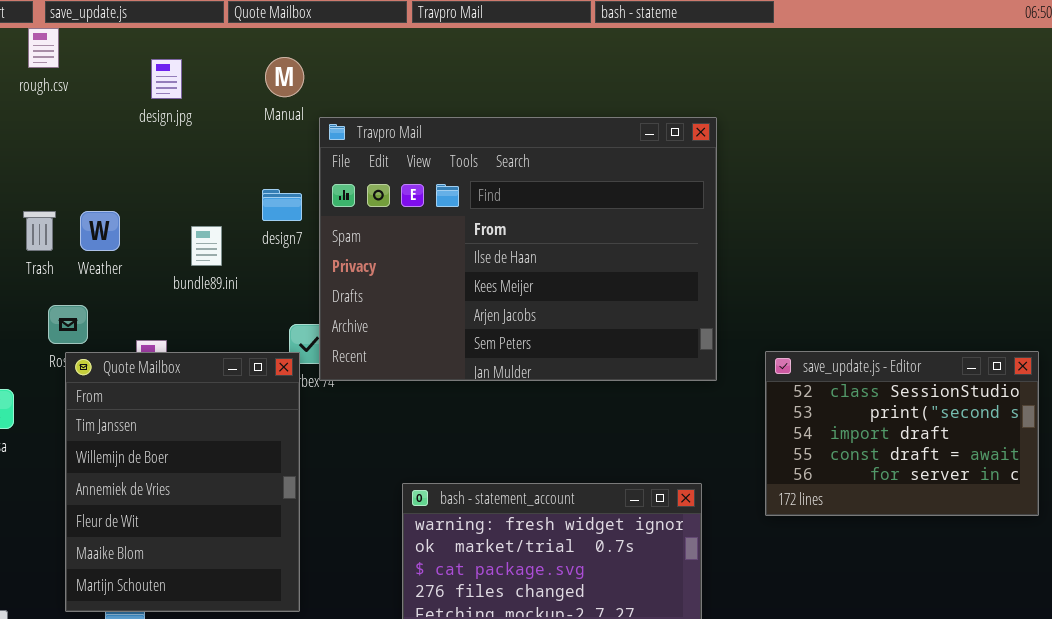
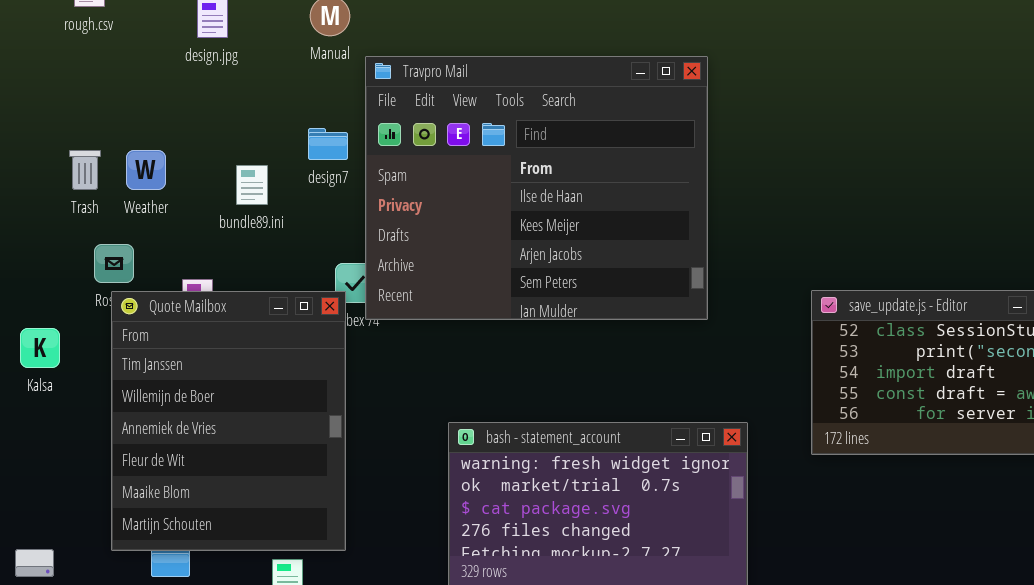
Travpro Mail: [319,117,717,381] -> [365,56,708,320], resized

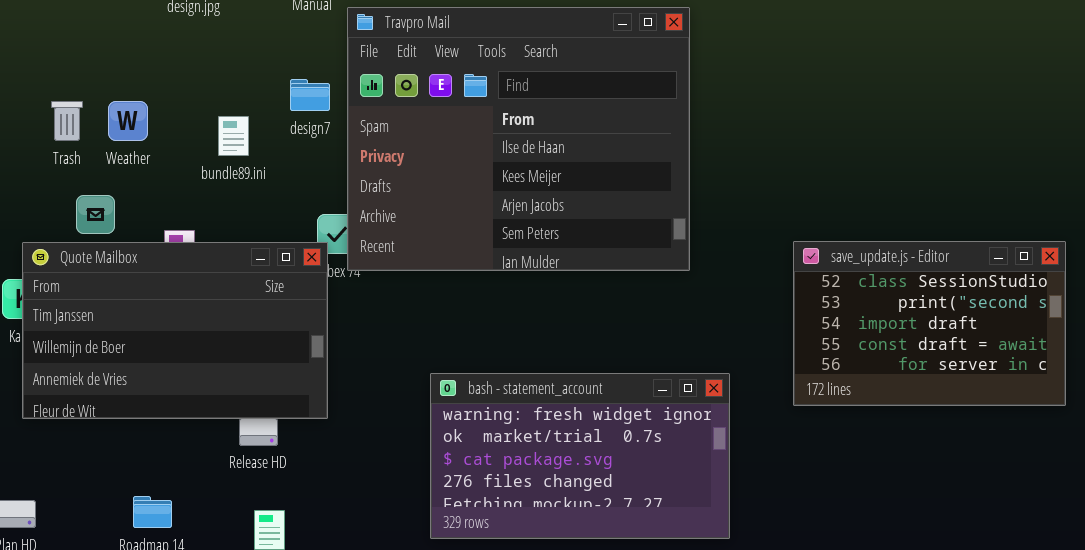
Quote Mailbox: [111,291,346,551] -> [22,242,328,419], resized

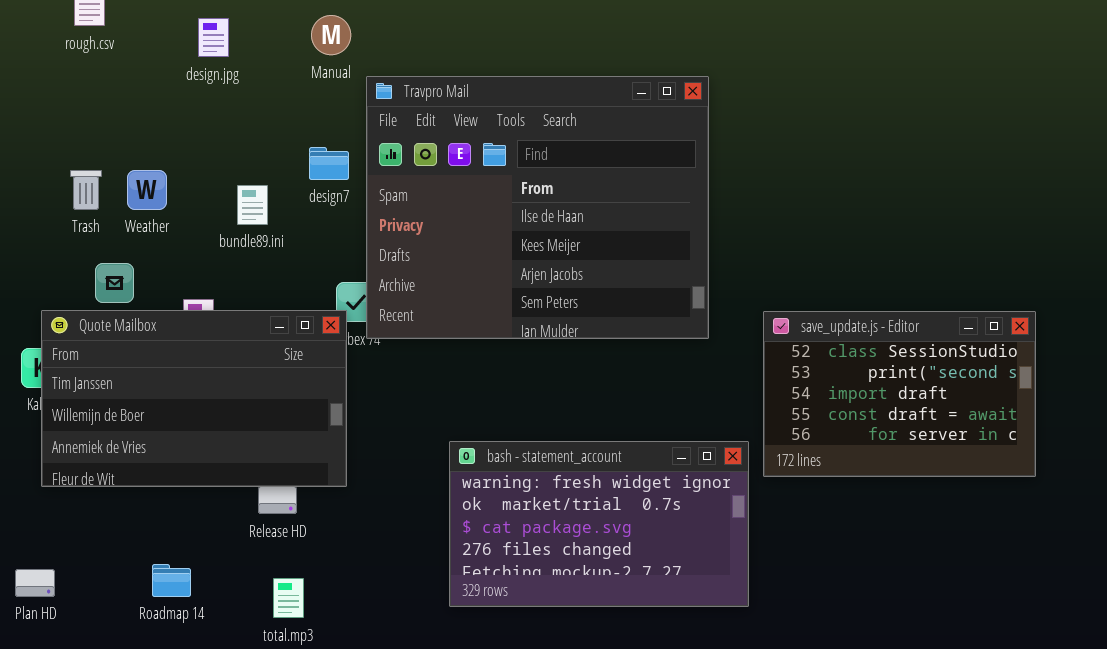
save_update.js - Editor: [793,241,1066,406] -> [763,311,1036,477], moved

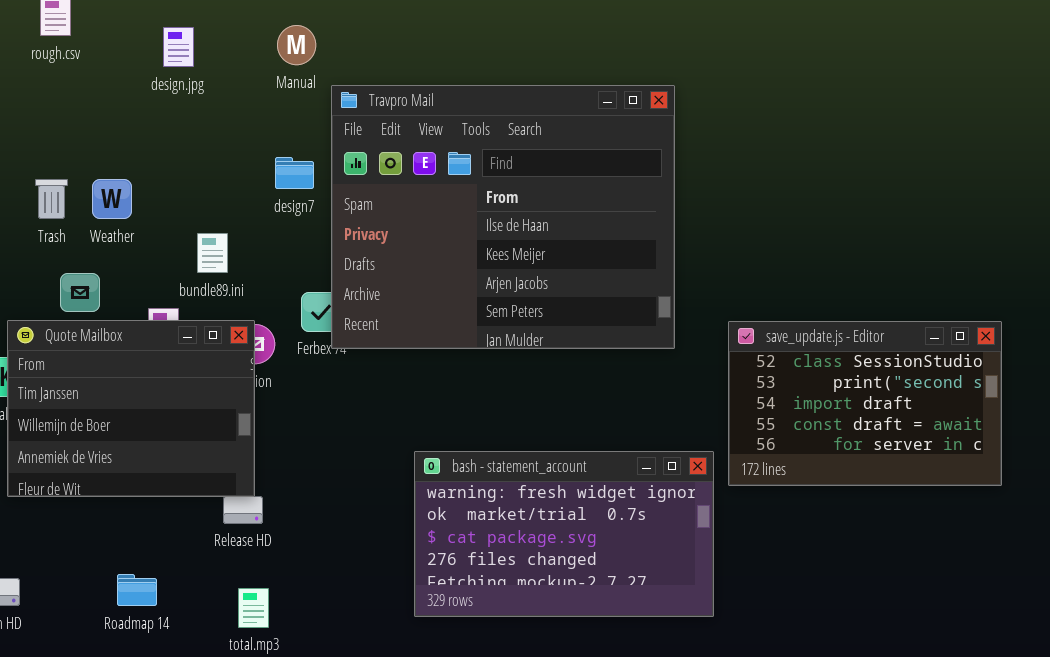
bundle89.ini: [237,185,268,225] -> [197,233,228,273], moved
Quote Mailbox: [41,310,347,487] -> [7,320,255,497], resized

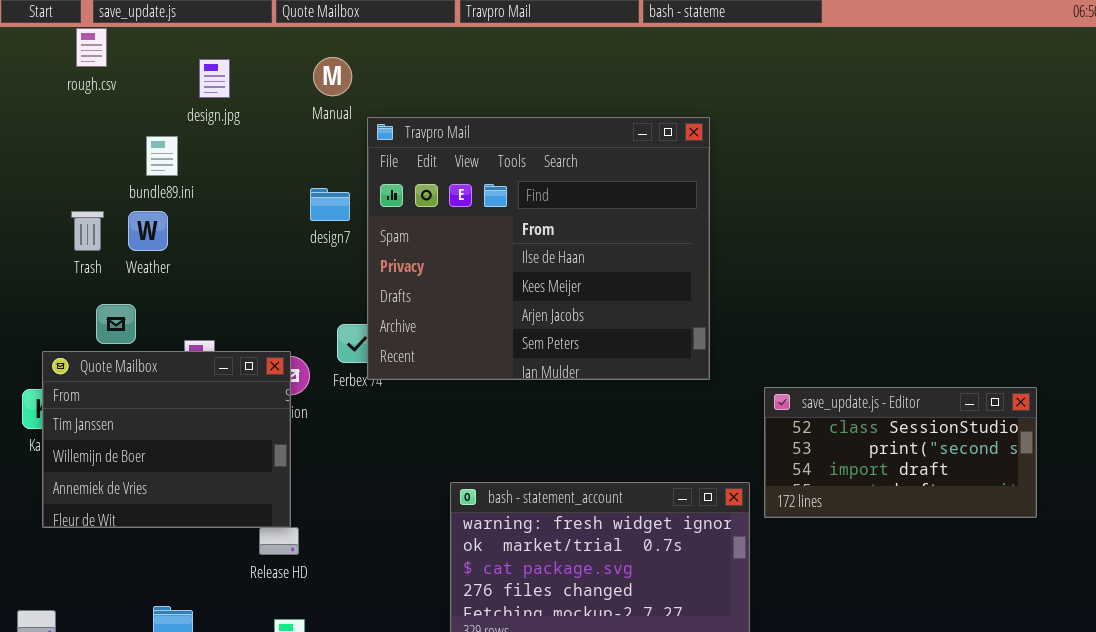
bundle89.ini: [197,233,228,273] -> [146,136,178,176], moved
save_update.js - Editor: [728,321,1002,486] -> [764,387,1037,518], resized

